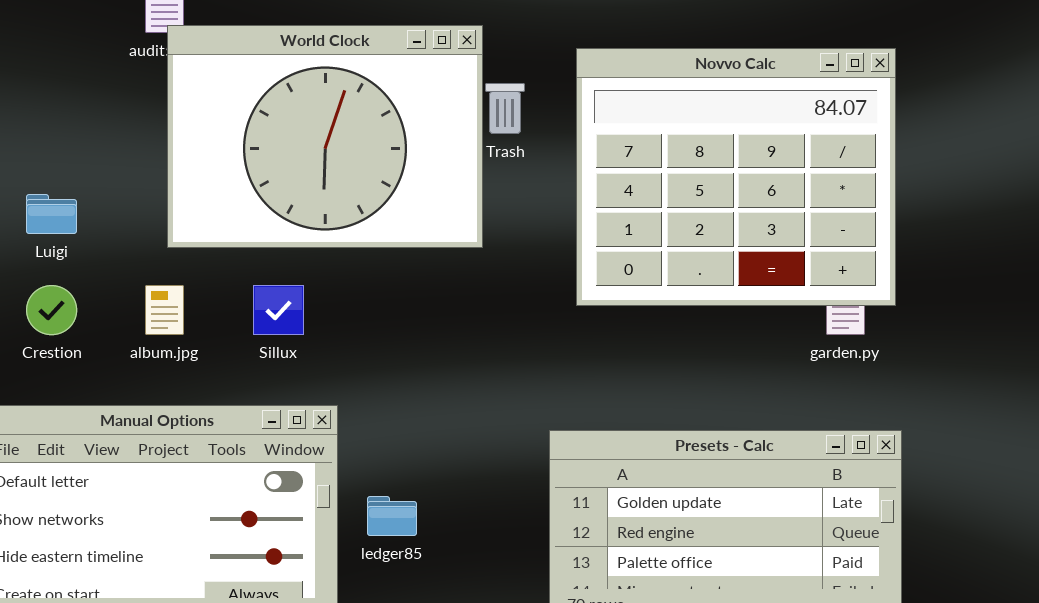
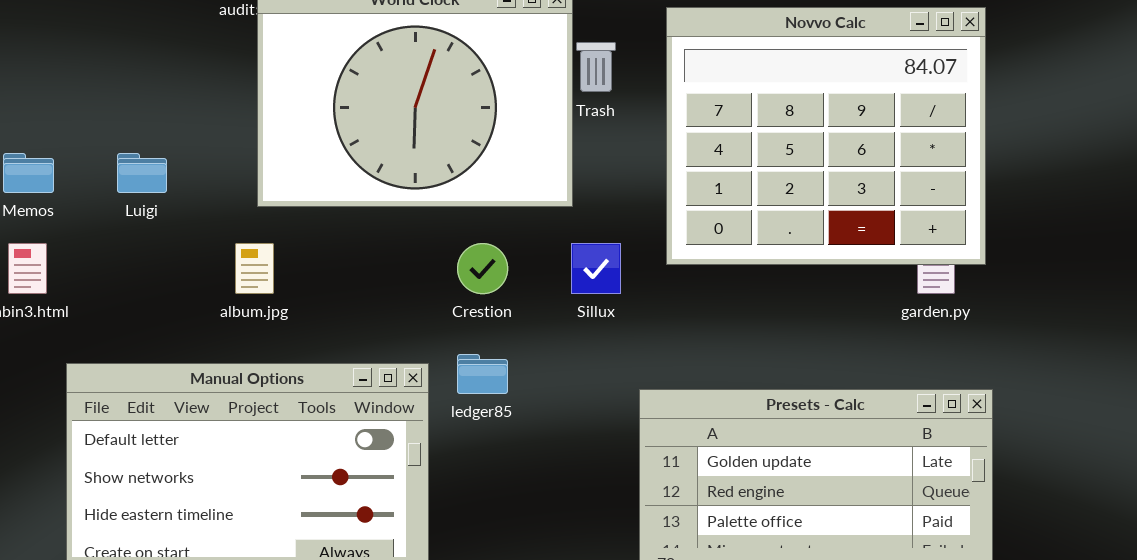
Crestion: [26,285,77,335] -> [457,243,508,294], moved
Sillux: [253,285,304,335] -> [571,243,621,294], moved
ledger85: [367,496,417,536] -> [457,354,508,394], moved

